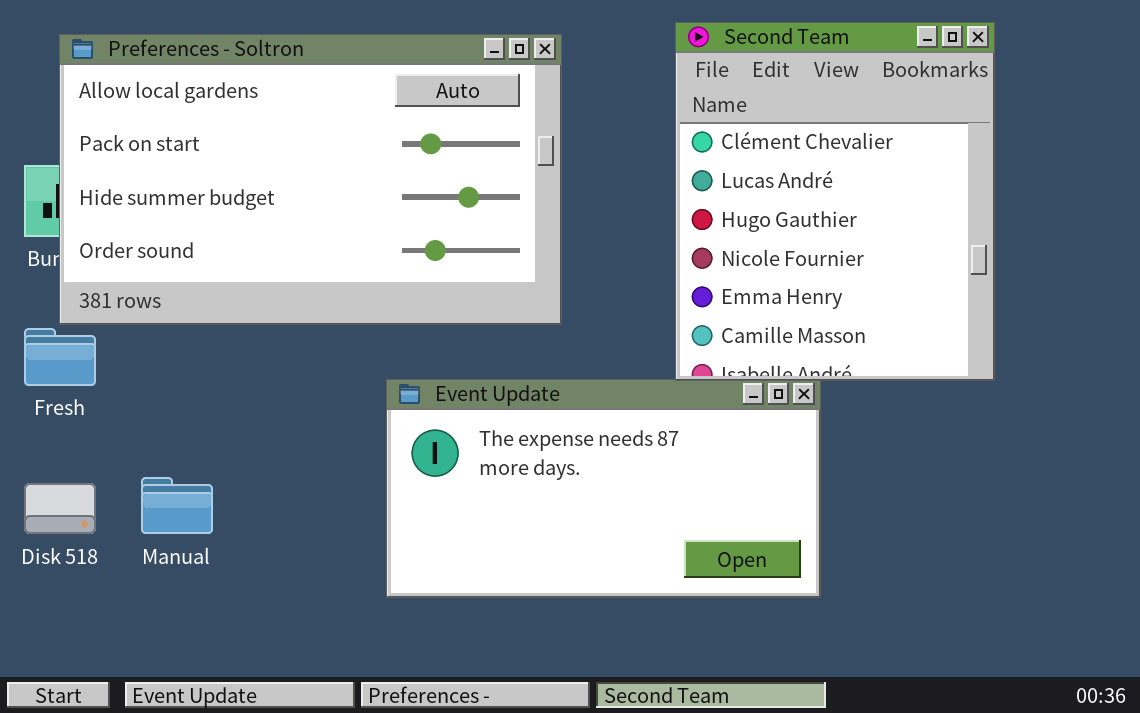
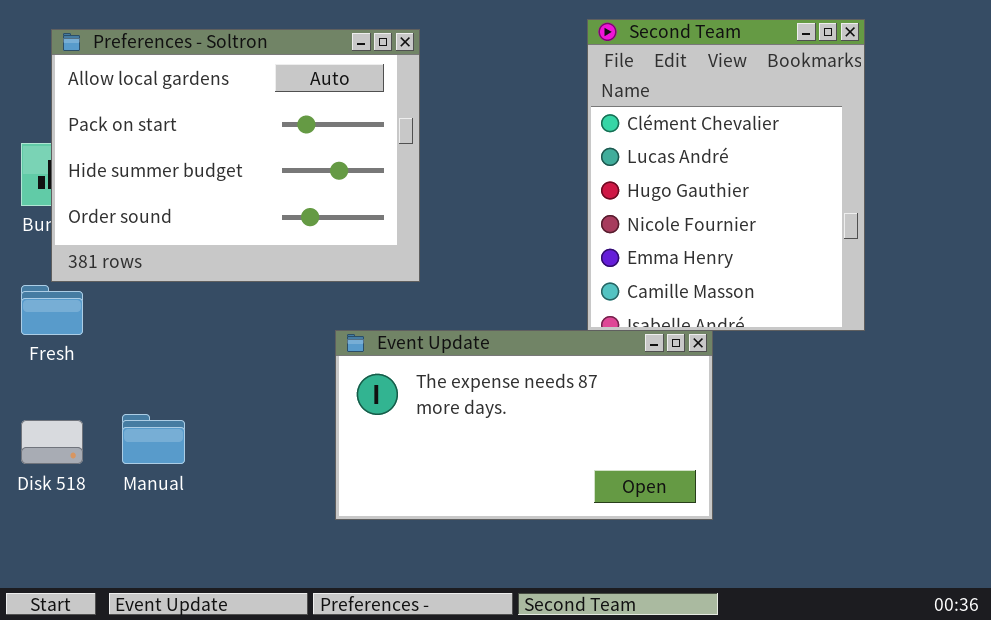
Preferences - Soltron: [59,34,562,325] -> [51,29,420,282], resized

